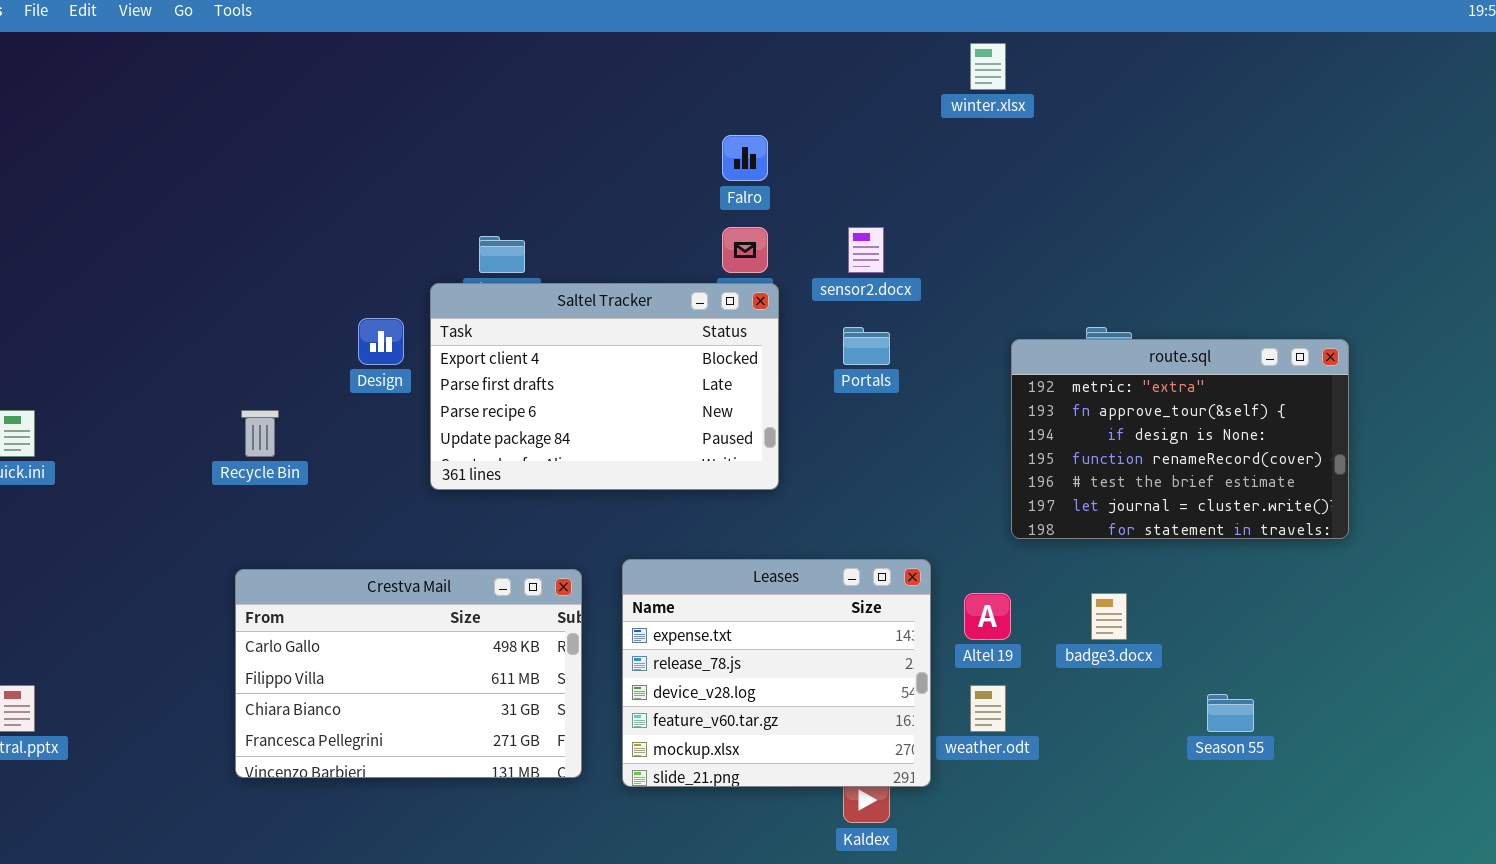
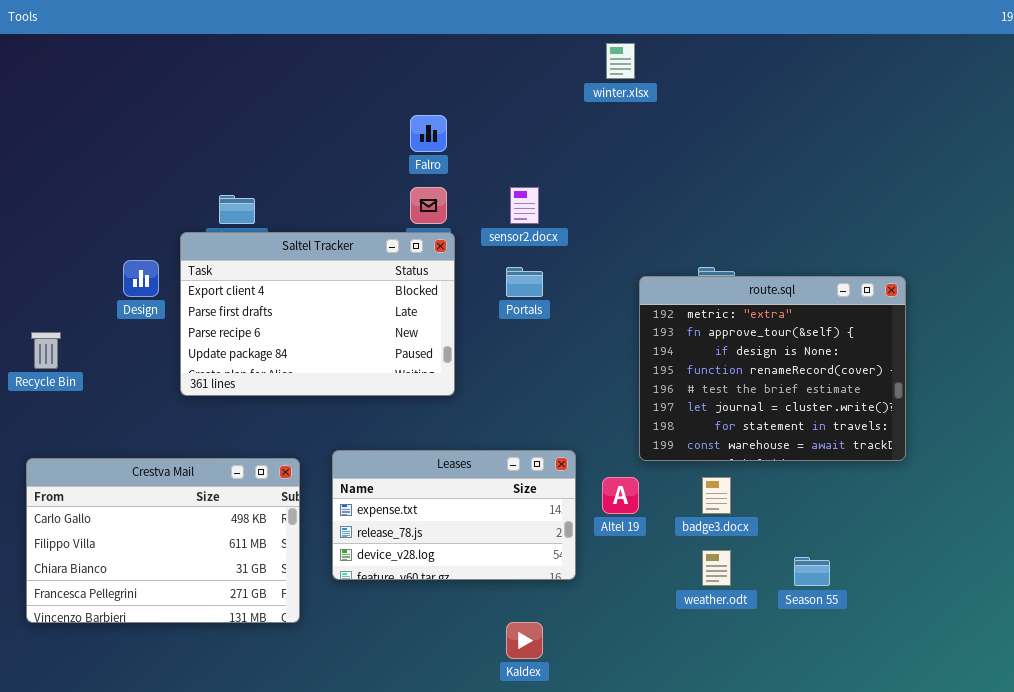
route.sql: [1011,339,1349,539] -> [639,276,906,461], resized
Leases: [622,559,931,787] -> [332,450,576,580], resized
weather.odt: [970,685,1006,732] -> [702,550,731,586], moved

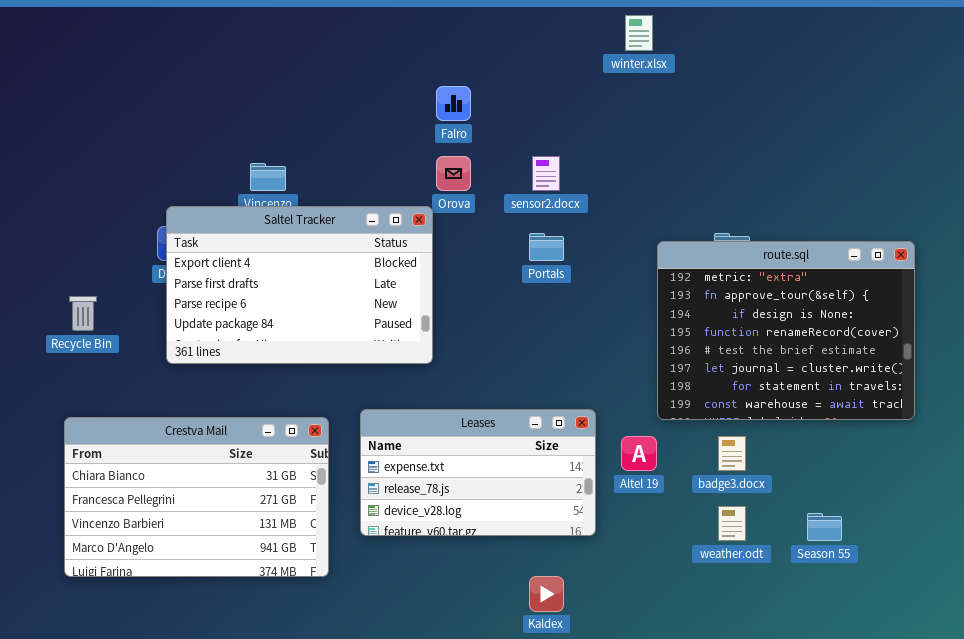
Saltel Tracker: [180,232,455,396] -> [166,206,433,364], moved
Crestva Mail: [26,458,300,623] -> [64,417,329,577], scrolled down 2 rows

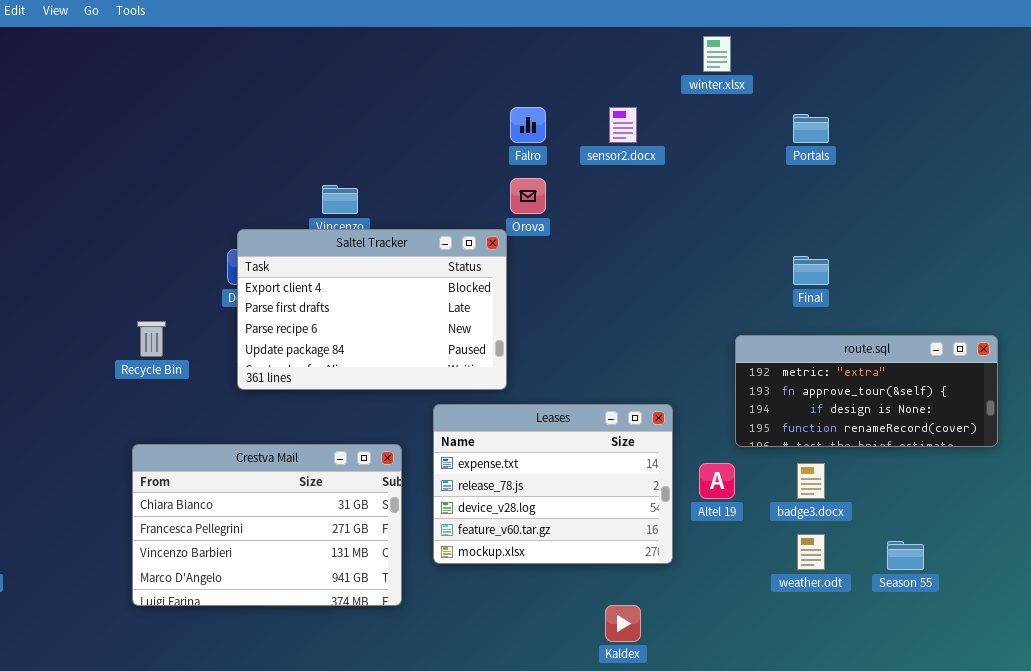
sensor2.docx: [532,156,560,191] -> [609,107,637,143], moved
Portals: [529,233,564,261] -> [793,114,829,143], moved
route.sql: [657,241,915,420] -> [735,335,998,447], resized
Leases: [360,409,596,536] -> [433,404,673,564], resized

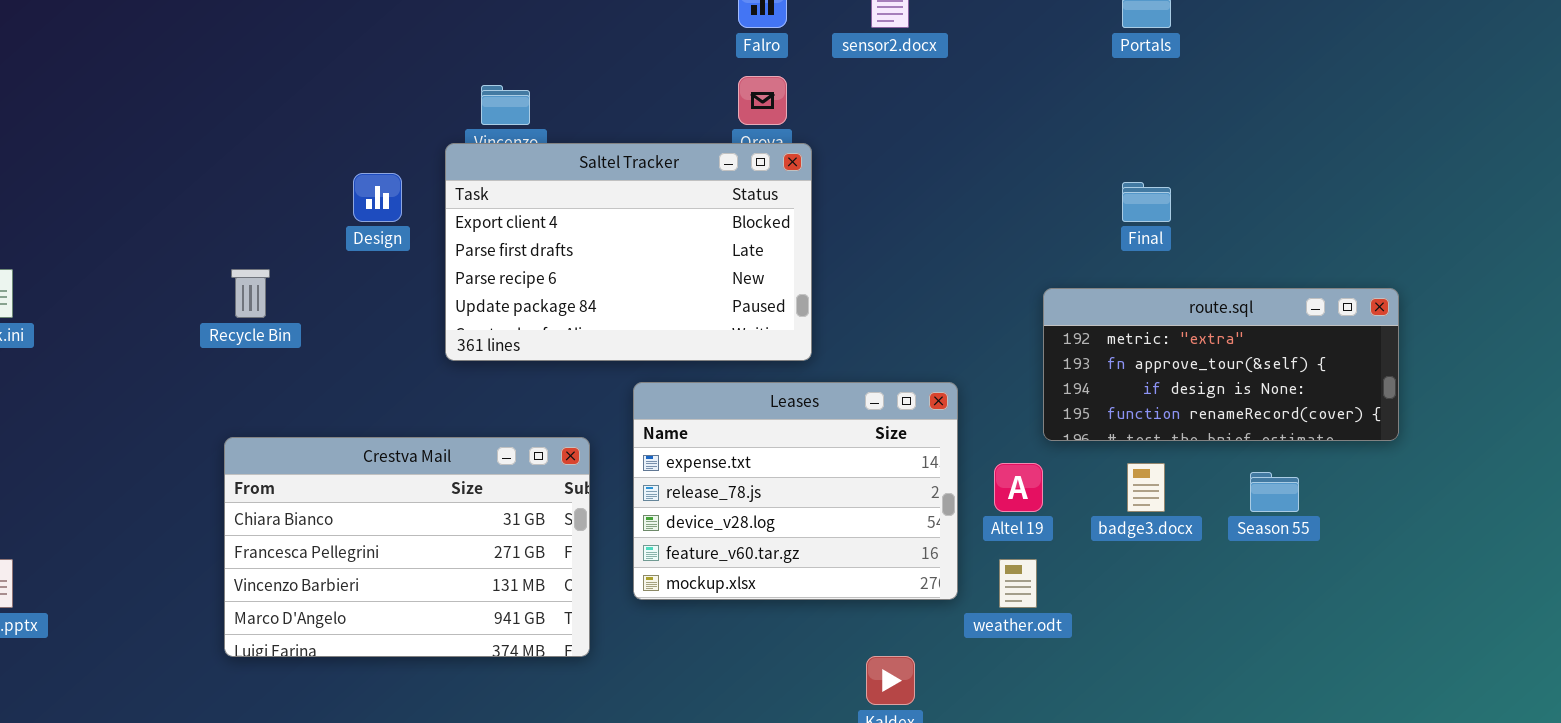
Saltel Tracker: [237,229,507,390] -> [445,143,812,361], moved
weather.odt: [797,534,825,570] -> [999,559,1037,608], moved
Season 55: [887,541,924,570] -> [1250,472,1299,512], moved

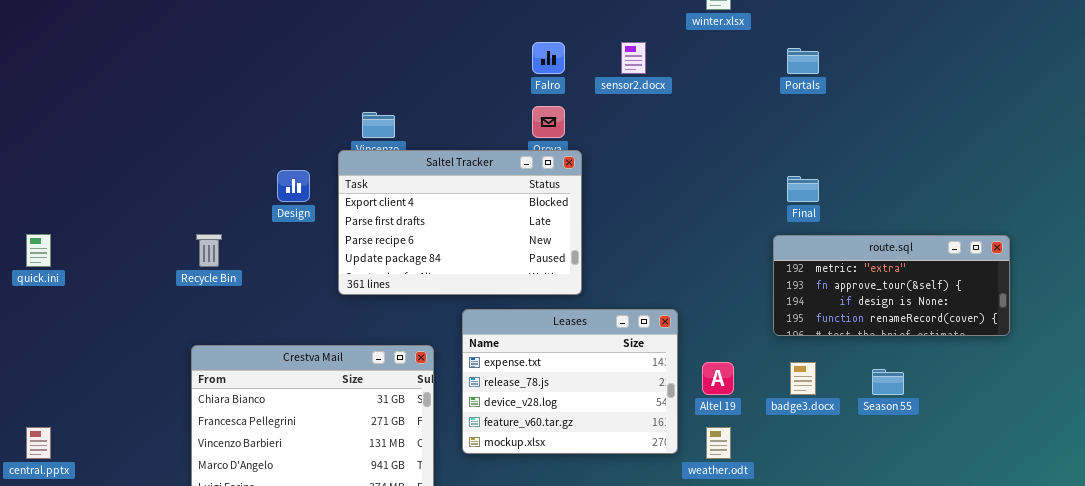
route.sql: [1043,288,1399,441] -> [773,235,1010,336], moved

